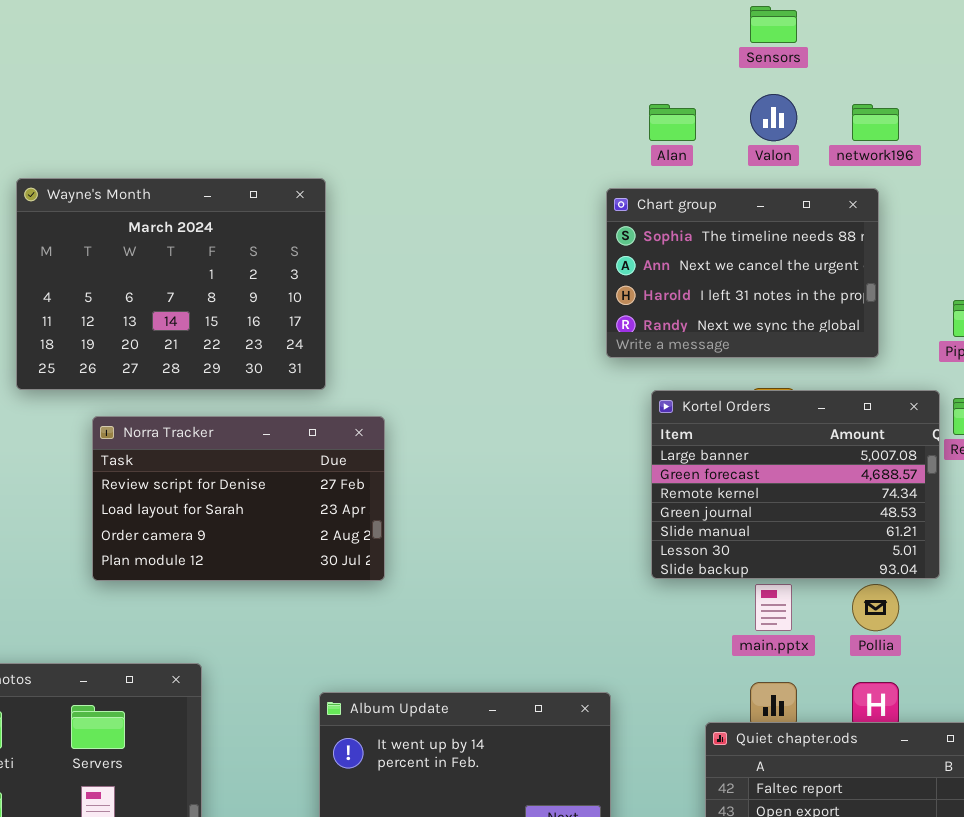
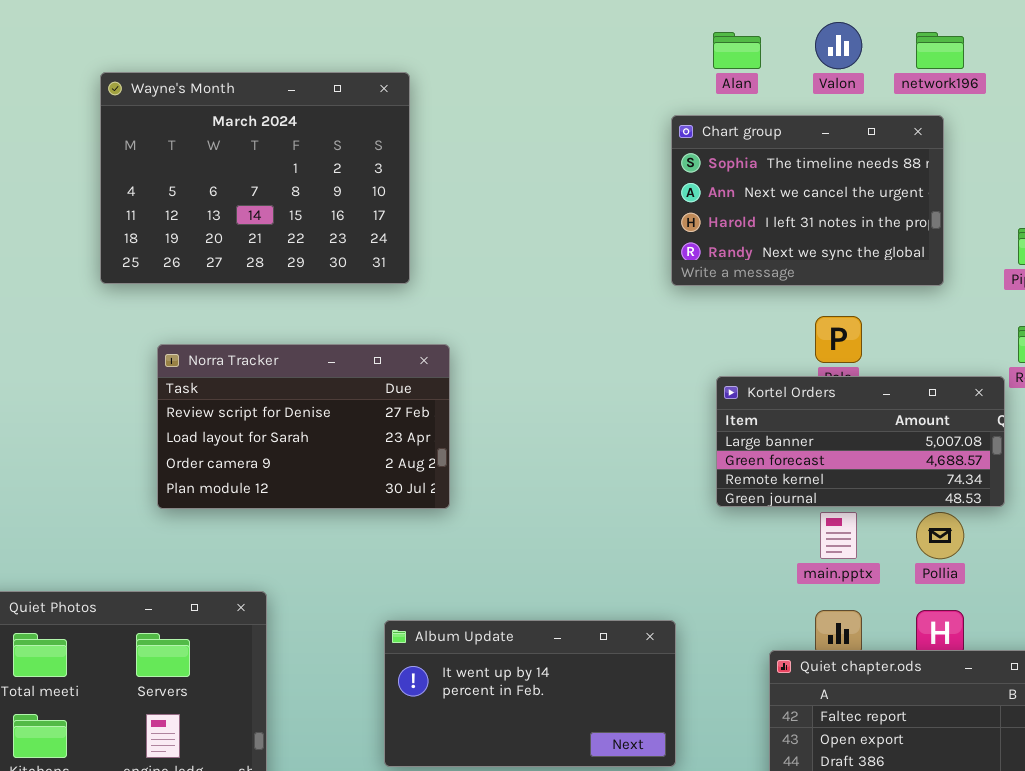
Wayne's Month: [16,178,326,390] -> [100,72,410,284], moved
Kortel Orders: [651,390,940,579] -> [716,376,1005,507], resized

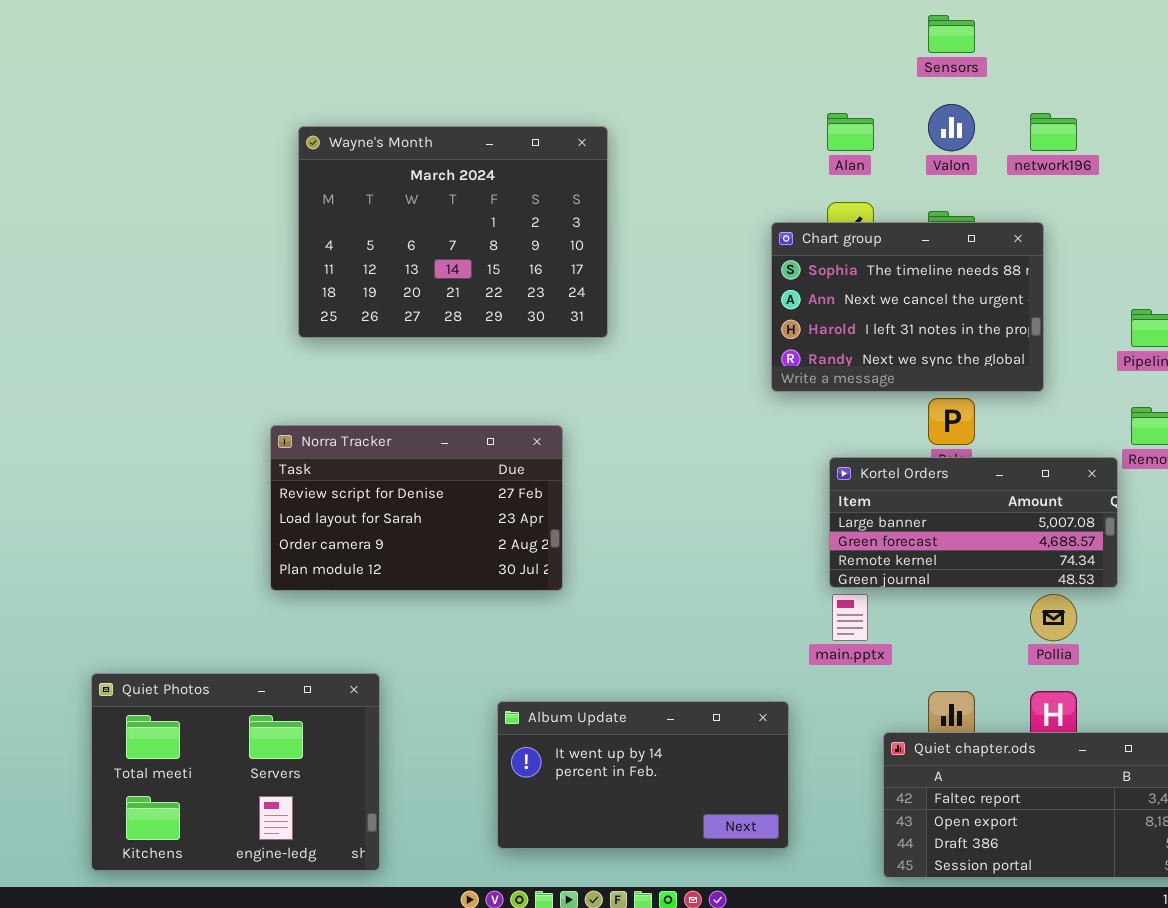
Wayne's Month: [100,72,410,284] -> [298,126,608,338], moved
Chart group: [671,115,944,286] -> [771,222,1044,392], moved
main.pptx: [820,512,857,559] -> [832,594,868,641], moved

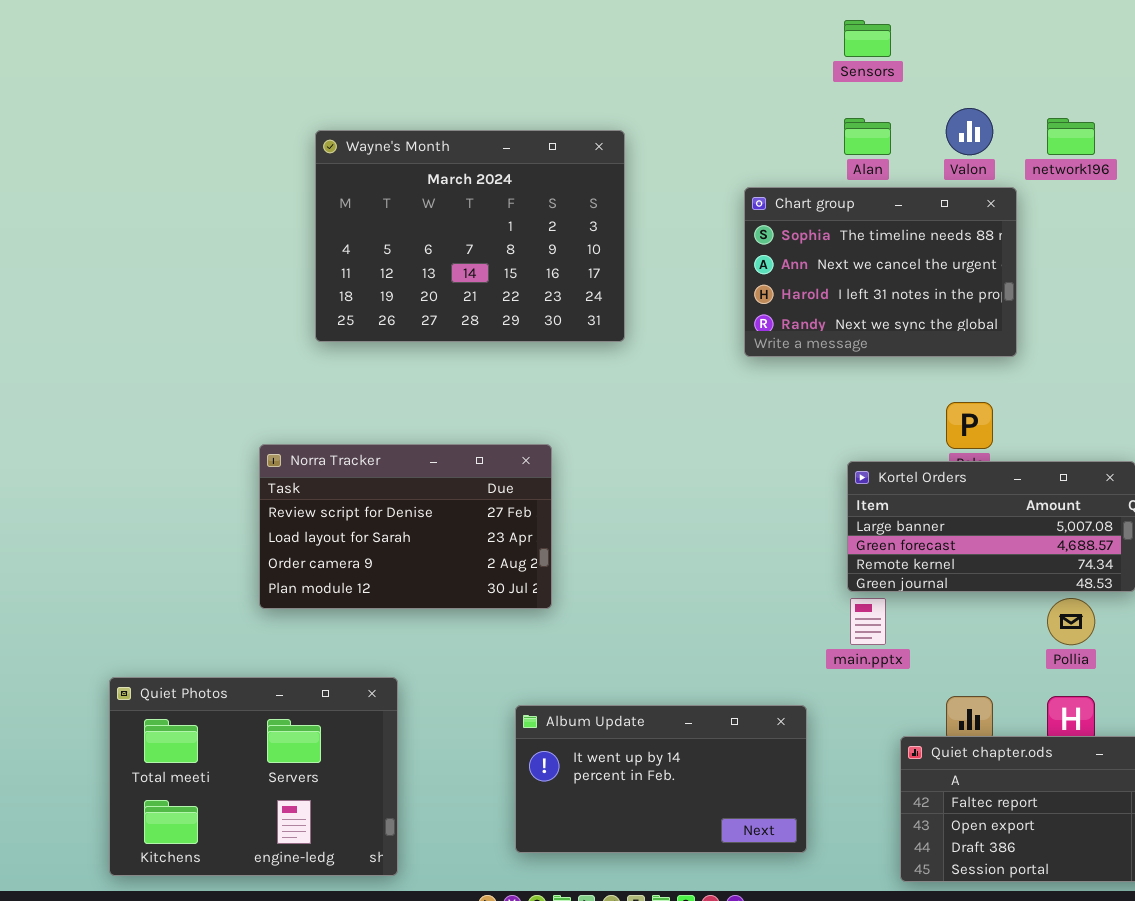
Sensors: [928,15,975,53] -> [844,20,891,57], moved
Chart group: [771,222,1044,392] -> [744,187,1017,357], moved
Norra Tracker: [270,425,563,591] -> [259,444,552,609], moved

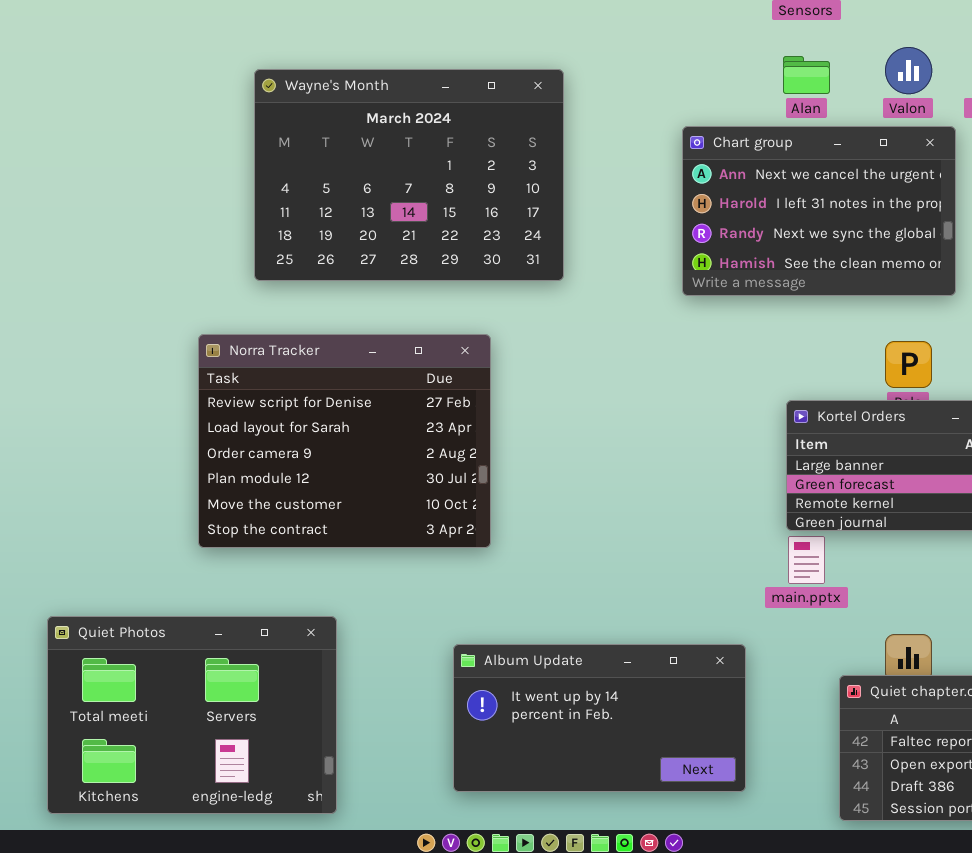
Chart group: [744,187,1017,357] -> [682,126,956,296], scrolled down 1 row
Norra Tracker: [259,444,552,609] -> [198,334,491,548], resized

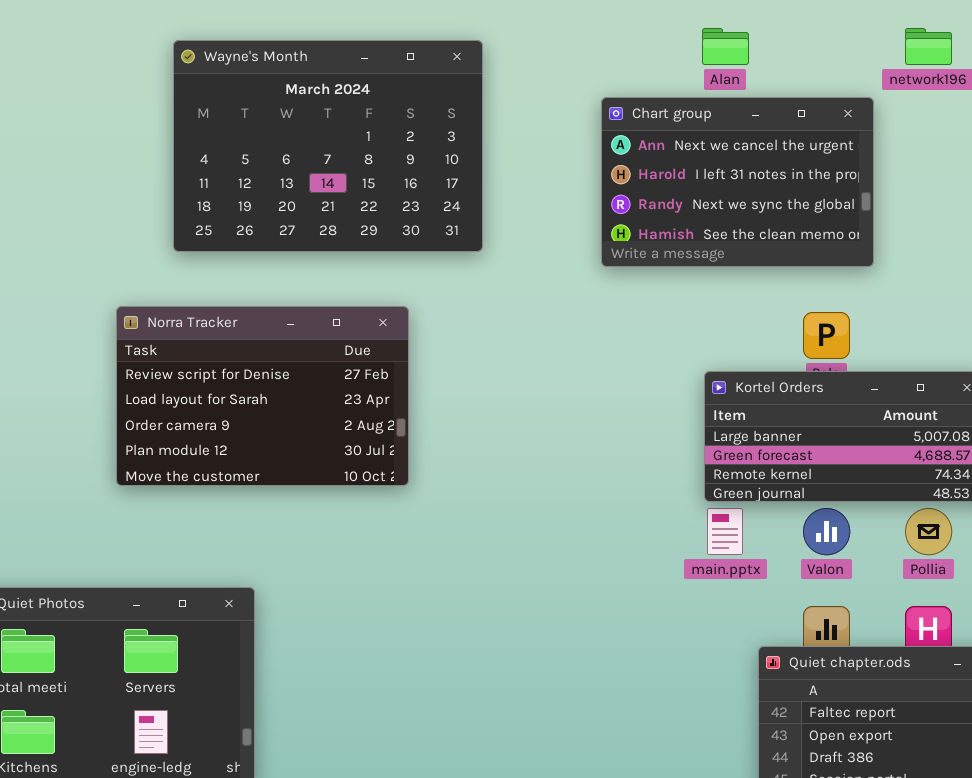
Valon: [885,47,932,94] -> [803,508,850,555], moved
Norra Tracker: [198,334,491,548] -> [116,306,409,486], resized
Album Update: [453,644,746,792] -> none, closed

